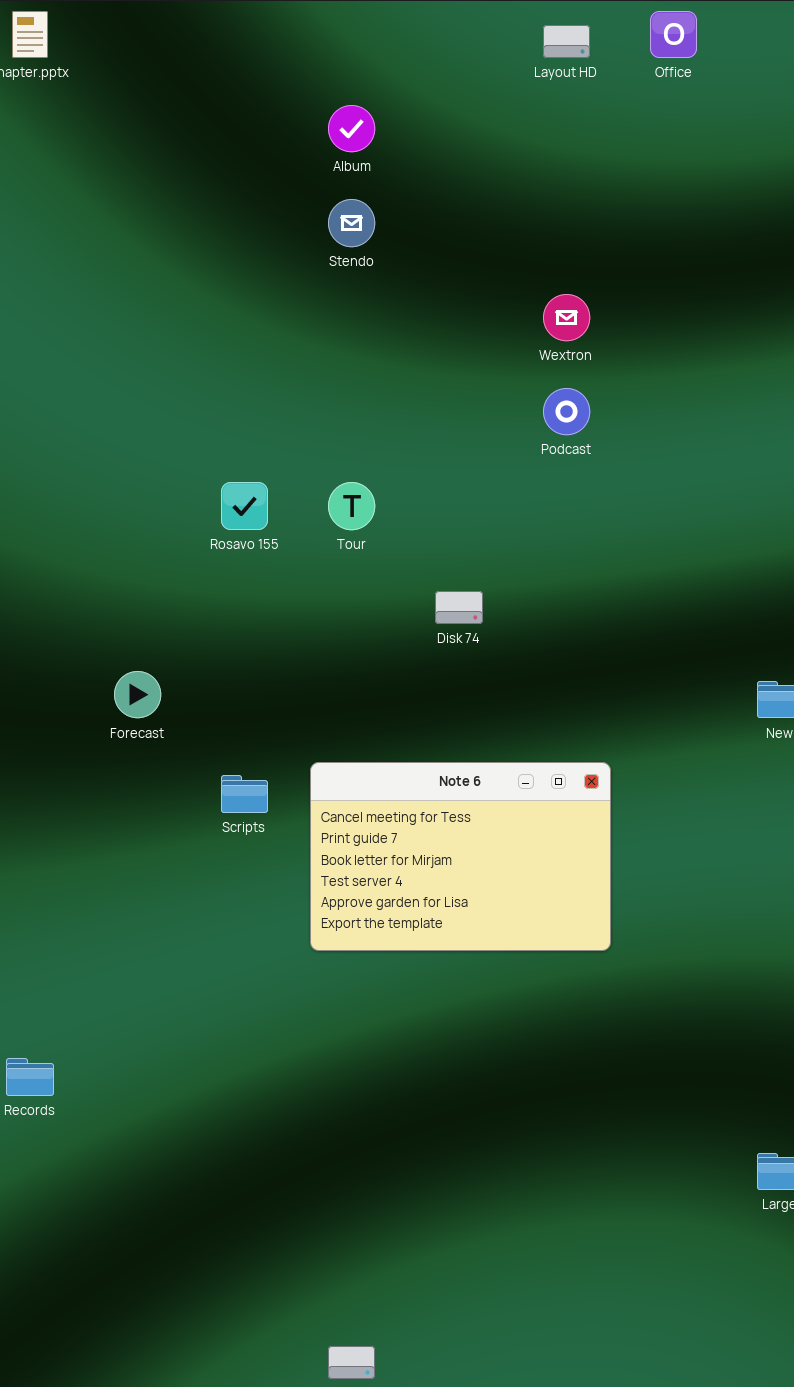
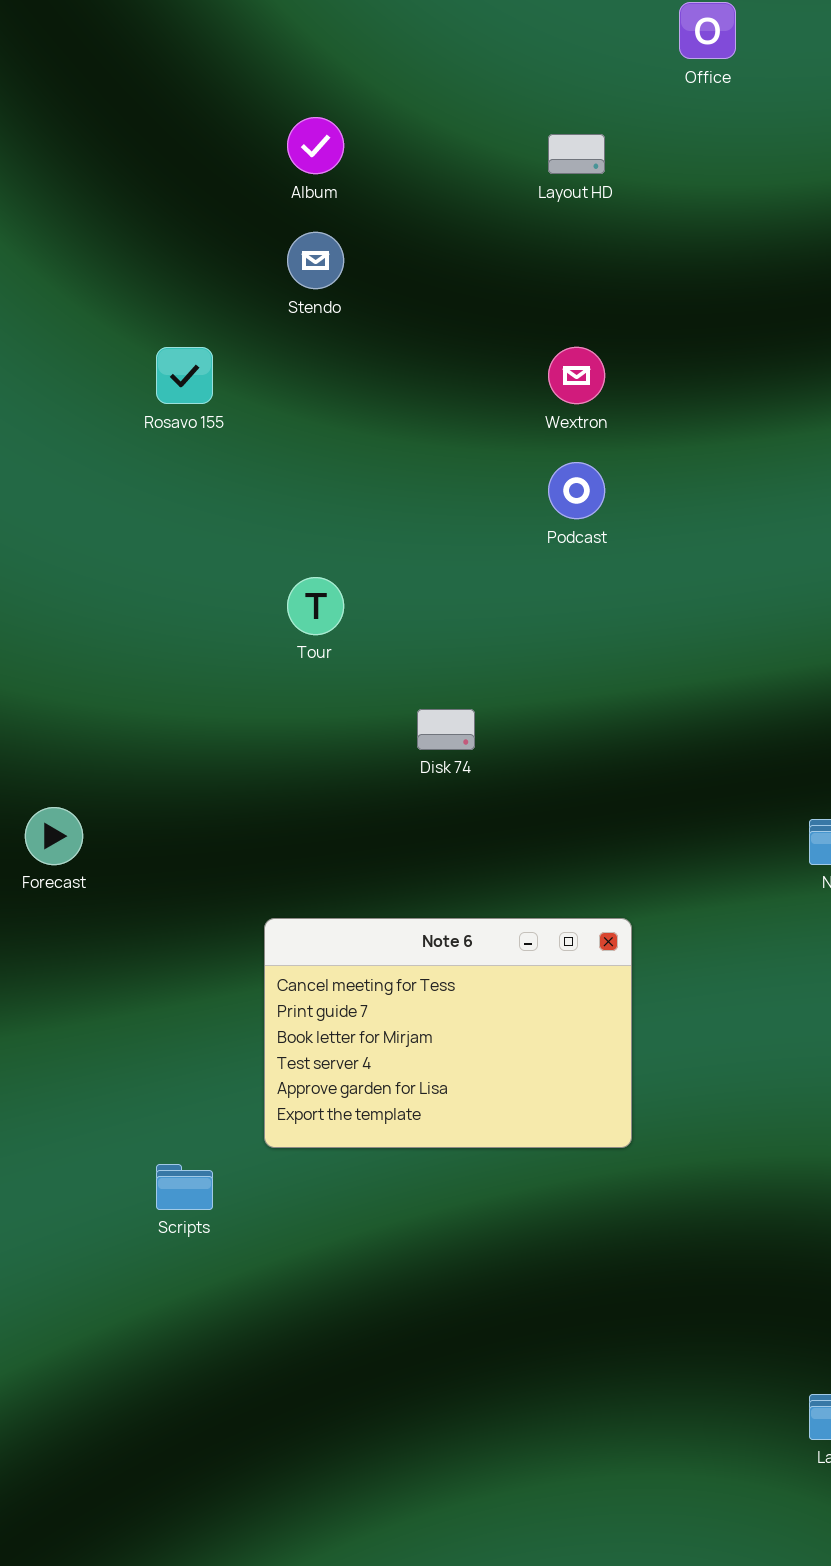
Layout HD: [543,25,590,58] -> [548,134,605,174], moved
Rosavo 155: [221,482,268,530] -> [156,347,213,404], moved
Scripts: [221,775,268,813] -> [156,1164,213,1210], moved

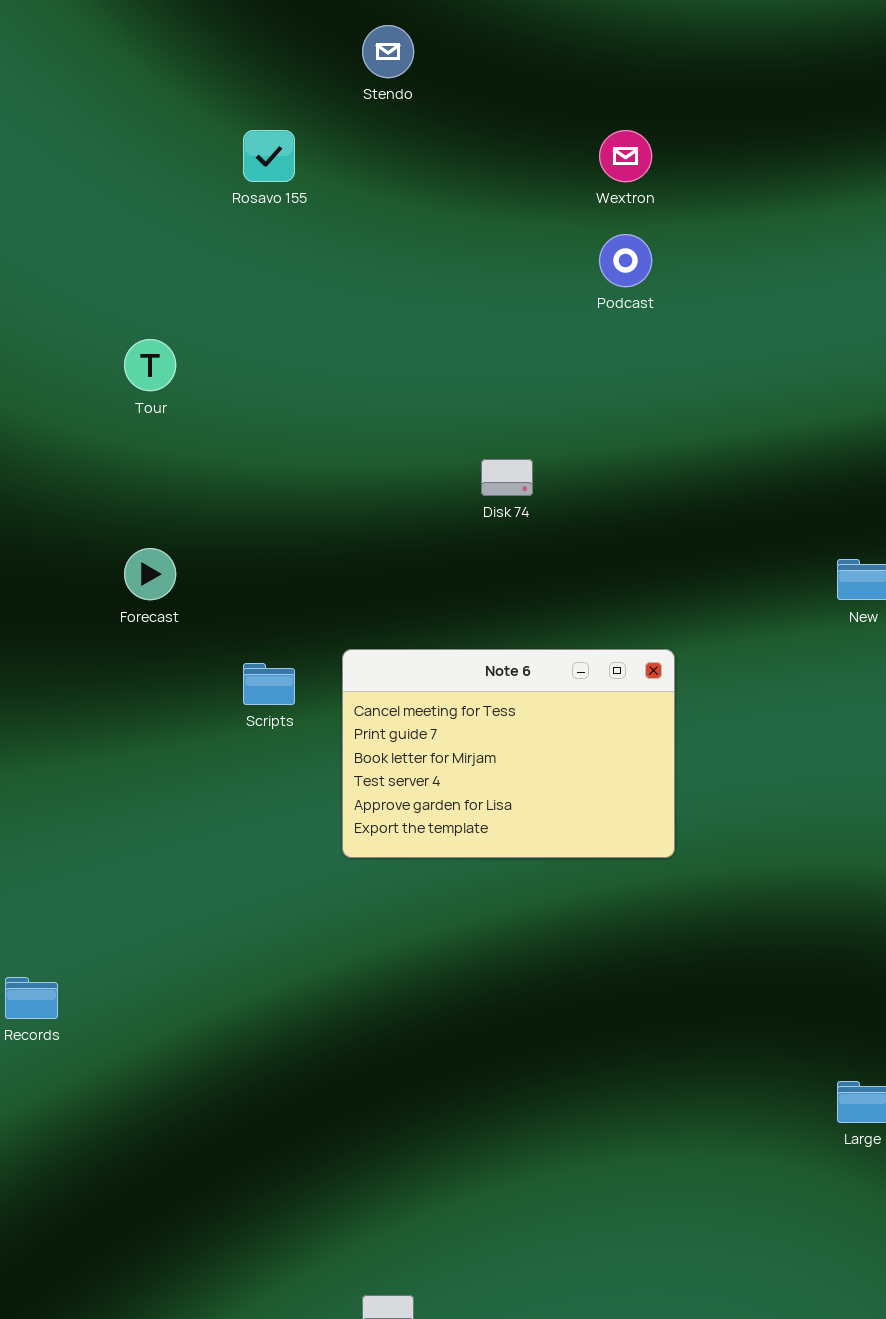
Tour: [287,577,344,635] -> [124,339,176,391], moved
Scripts: [156,1164,213,1210] -> [243,663,295,705], moved

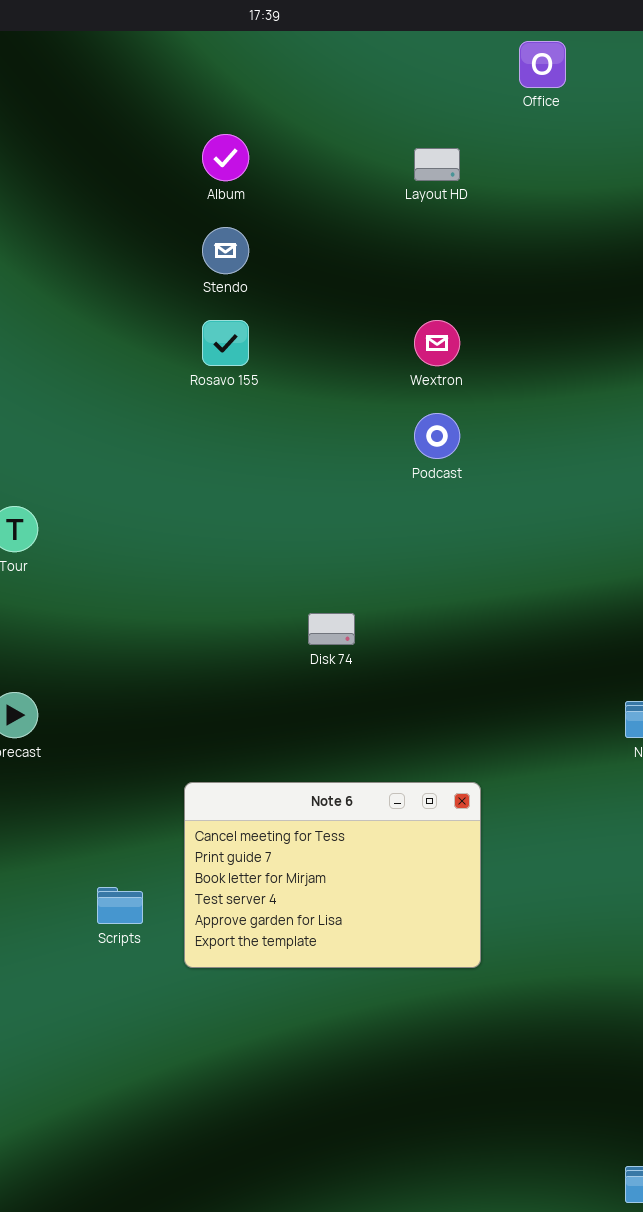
Rosavo 155: [243,130,295,182] -> [202,320,249,366], moved
Scripts: [243,663,295,705] -> [97,887,143,924], moved

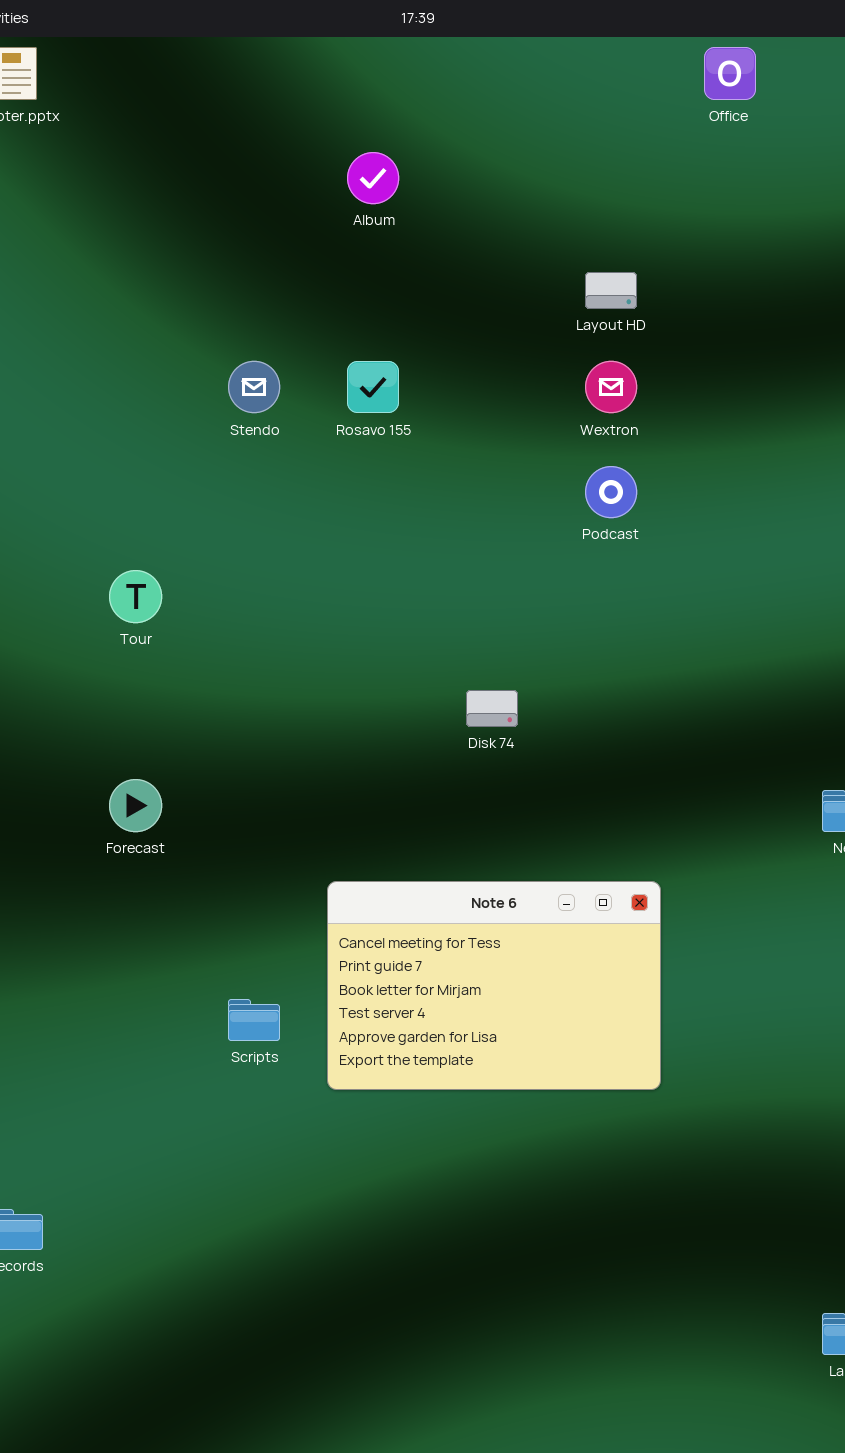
Layout HD: [414,148,460,181] -> [585,272,637,309], moved
Stendo: [202,227,249,274] -> [228,361,280,413], moved

